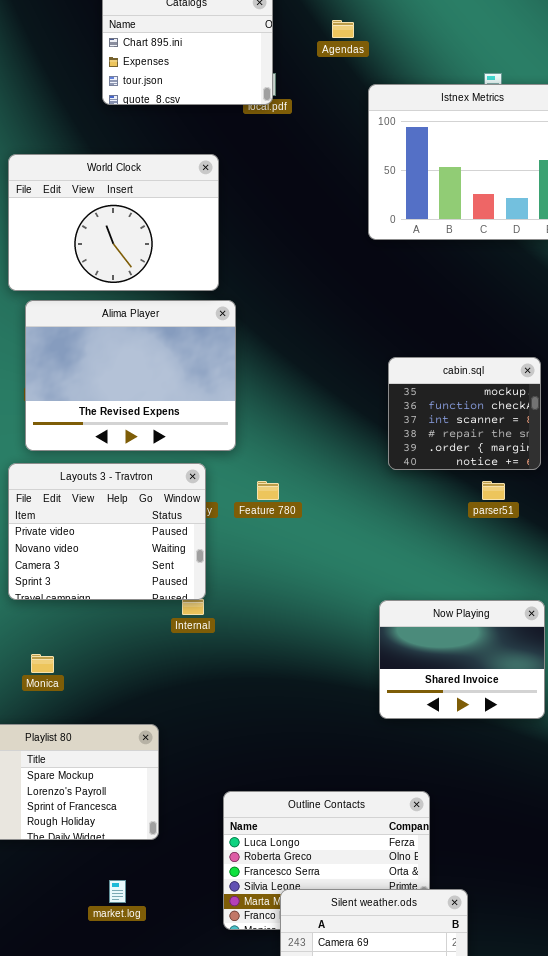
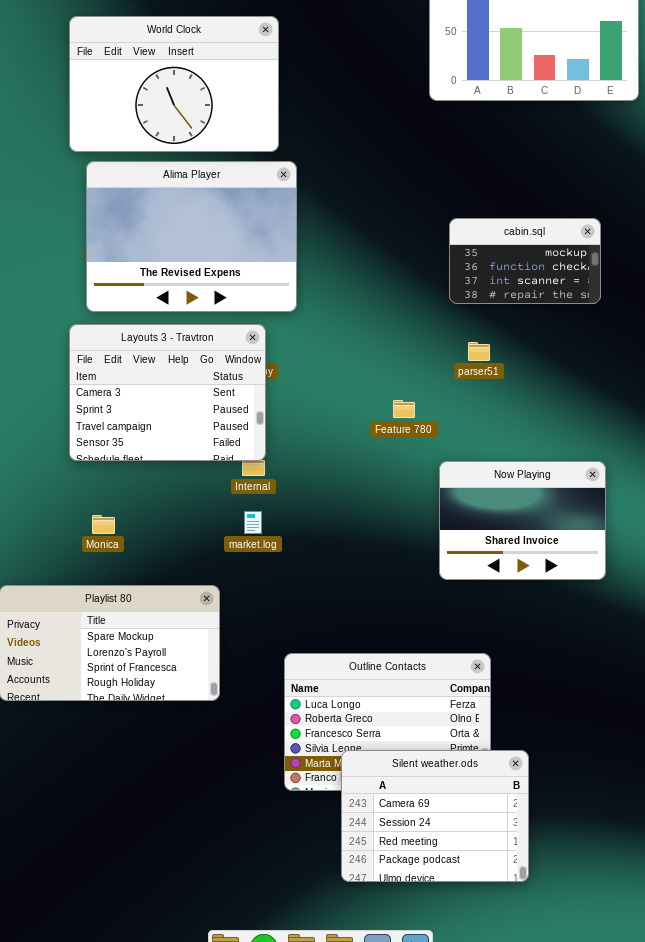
cabin.sql: [388,357,541,470] -> [449,218,601,304], resized
Layouts 3 - Travtron: [8,463,206,600] -> [69,324,266,461], scrolled down 2 rows
Feature 780: [257,481,279,500] -> [393,400,415,418], moved
parser51: [482,481,505,500] -> [468,342,490,361], moved
market.log: [109,880,126,903] -> [244,511,262,534], moved

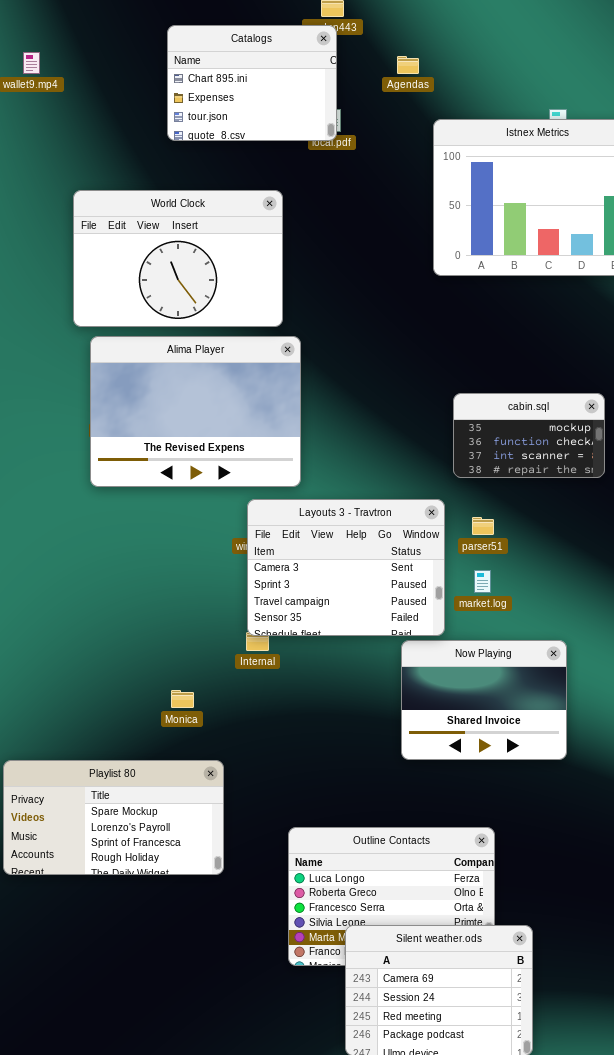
Layouts 3 - Travtron: [69,324,266,461] -> [247,499,445,636], moved
Now Playing: [439,461,606,580] -> [401,640,567,760], moved
market.log: [244,511,262,534] -> [474,570,491,593], moved
Monica: [92,515,115,534] -> [171,690,194,708], moved

